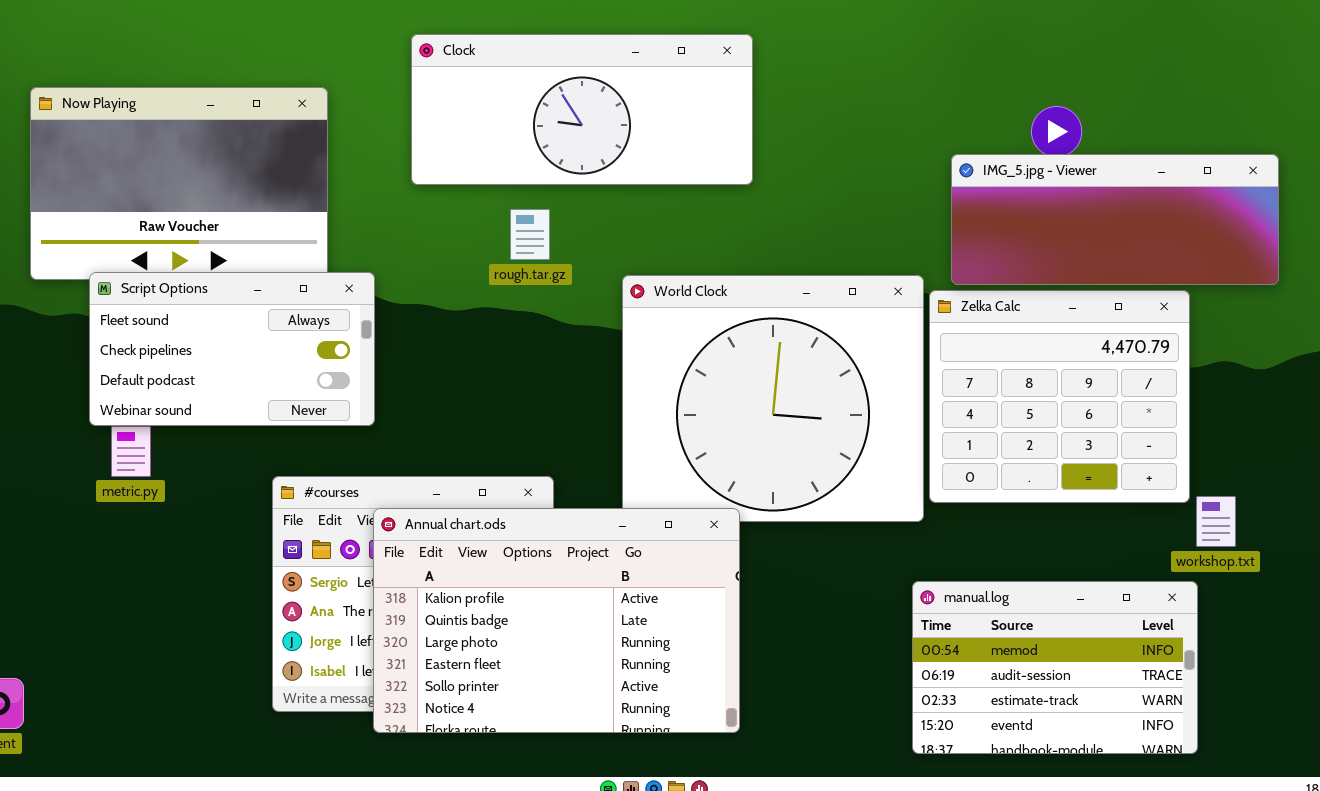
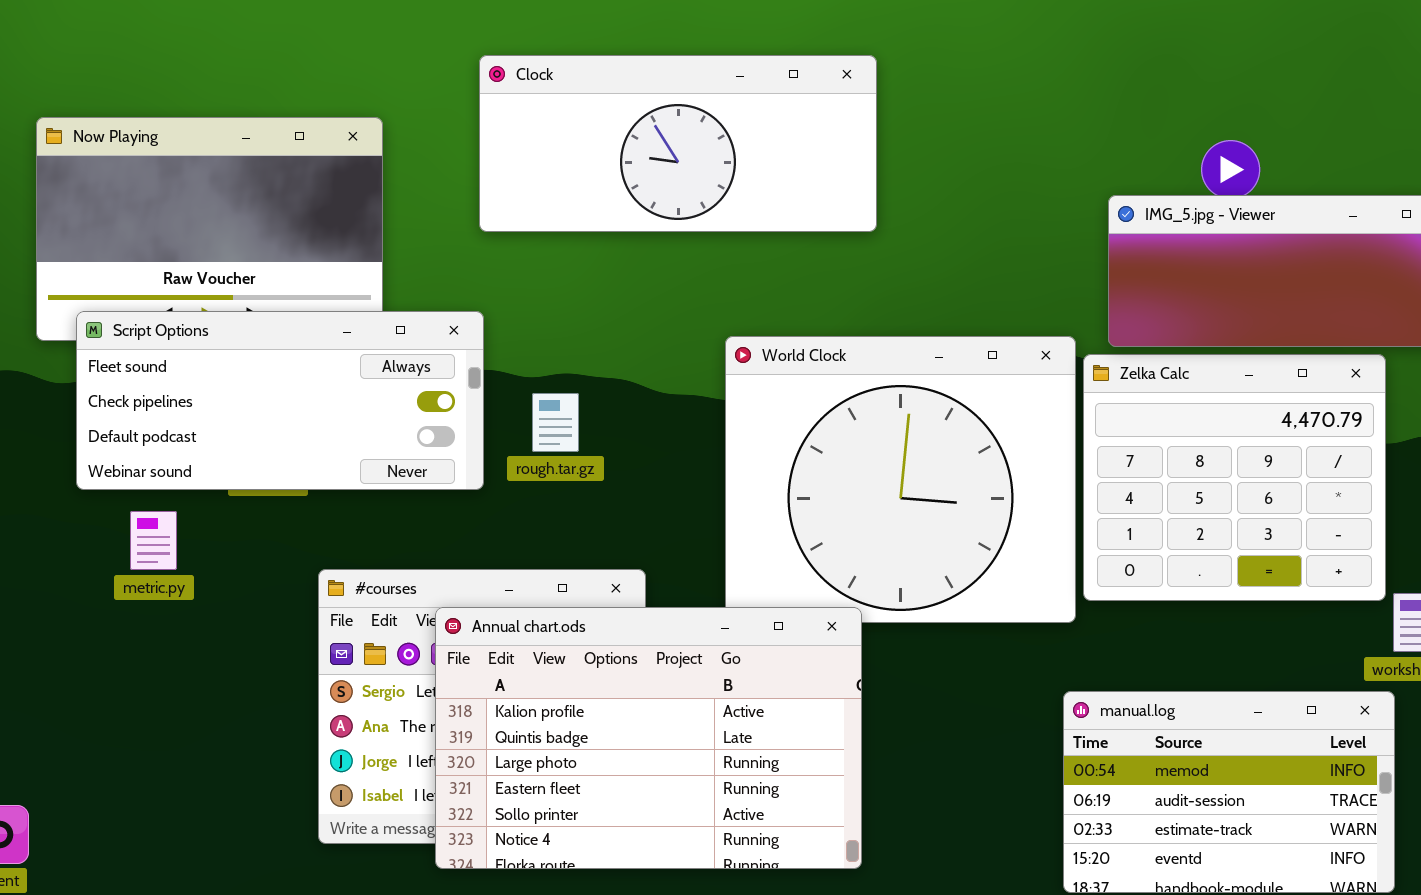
rough.tar.gz: [510,209,550,260] -> [532,393,579,452], moved
Script Options: [89,272,375,426] -> [76,311,484,490], moved, resized

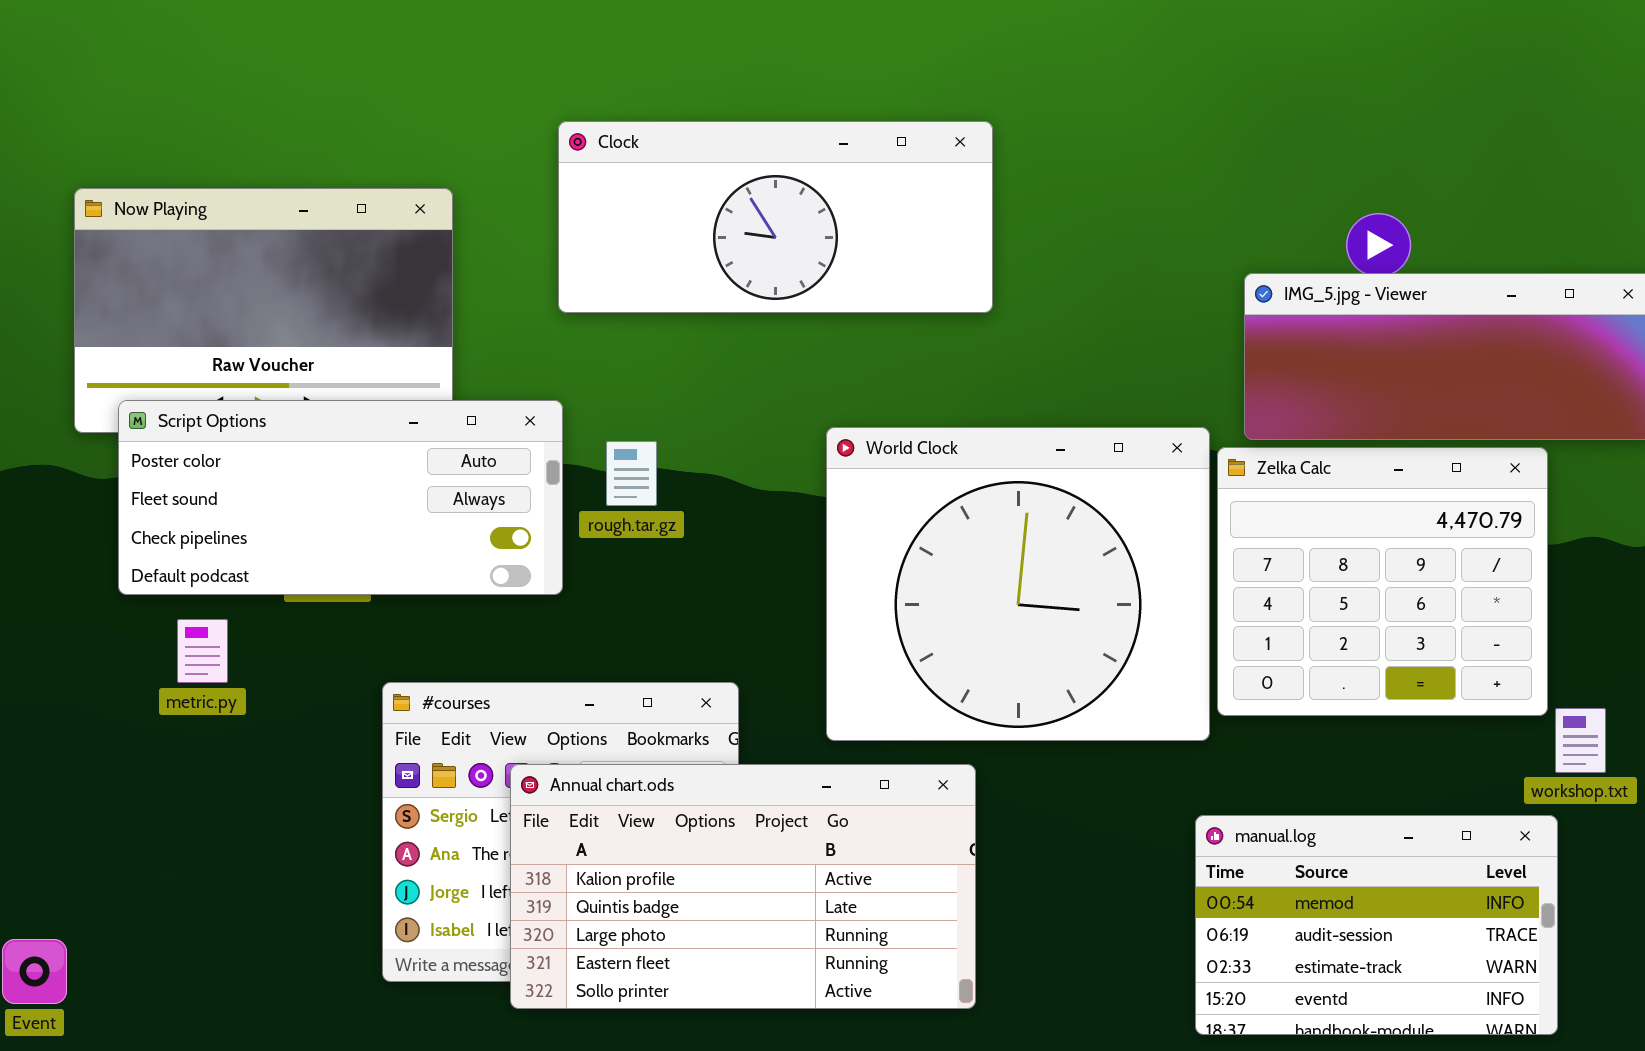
Script Options: [76,311,484,490] -> [118,400,563,595], scrolled up 1 row
rough.tar.gz: [532,393,579,452] -> [606,441,657,506], moved
Annual chart.ods: [435,607,862,869] -> [510,764,976,1009], resized

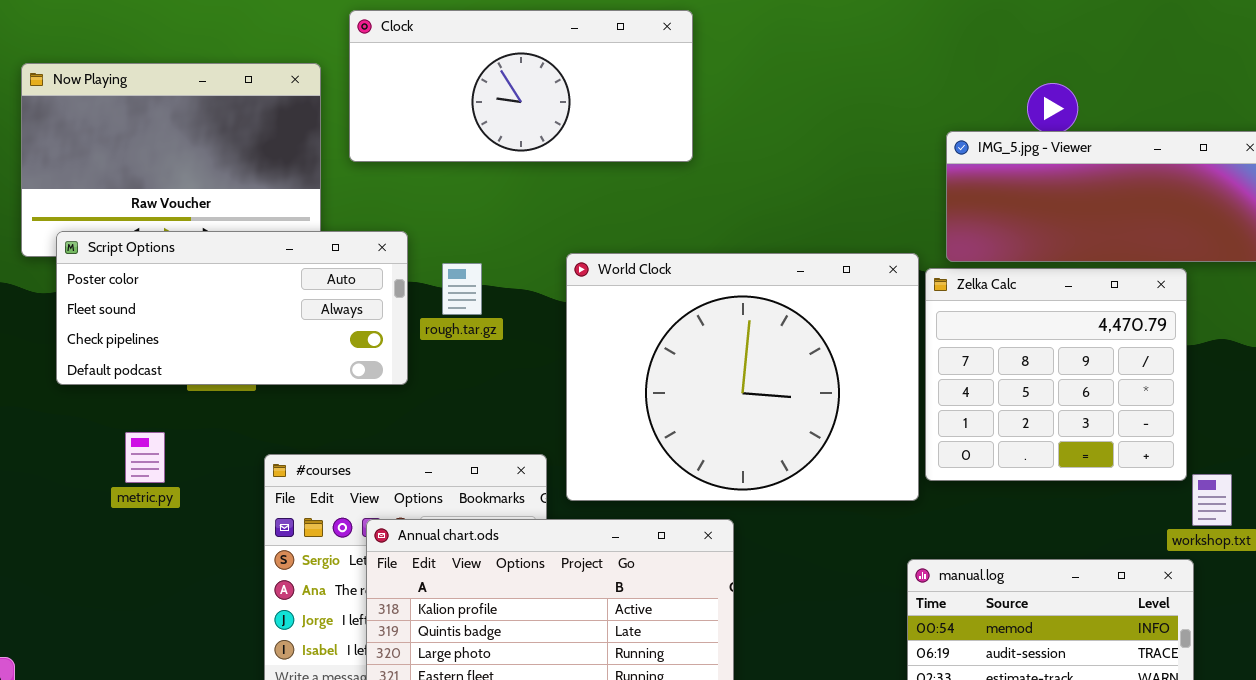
Clock: [558,121,993,313] -> [349,10,693,162], moved
World Clock: [826,427,1210,741] -> [566,253,919,501], resized
metric.py: [177,619,228,683] -> [125,432,165,483], moved

